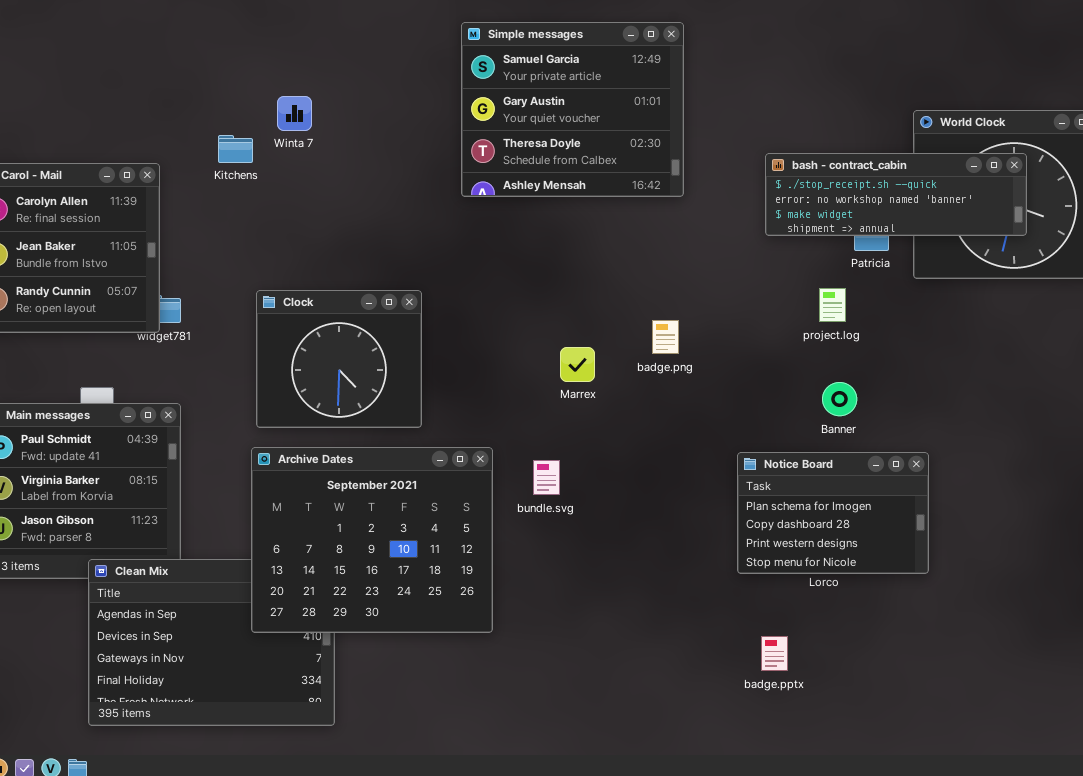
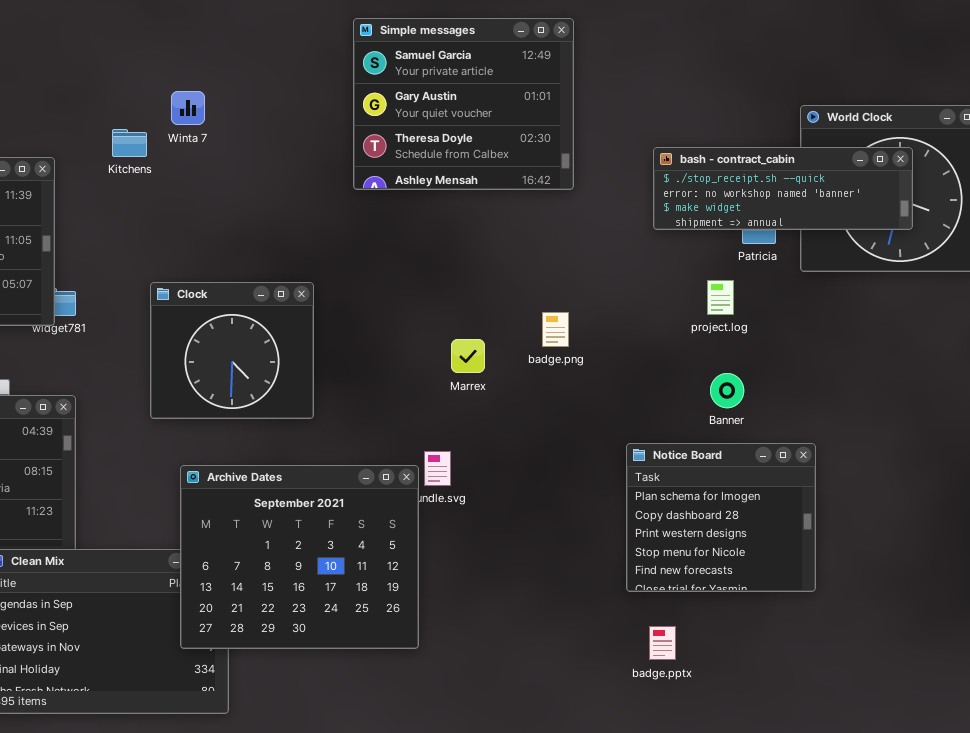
Archive Dates: [251,447,493,633] -> [180,465,419,649], moved
Notice Board: [737,452,929,574] -> [626,443,816,592], resized

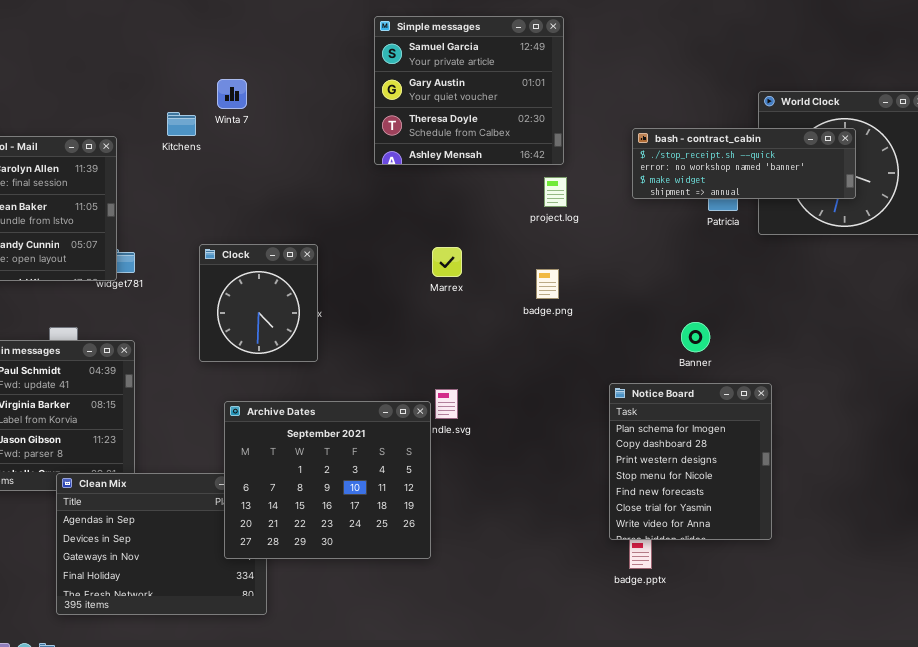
project.log: [707,280,734,315] -> [544,177,567,207], moved
Clock: [150,282,314,419] -> [199,244,318,362], resized
Marrex: [451,339,485,373] -> [432,247,462,277], moved
Notice Board: [626,443,816,592] -> [609,383,772,540], resized

